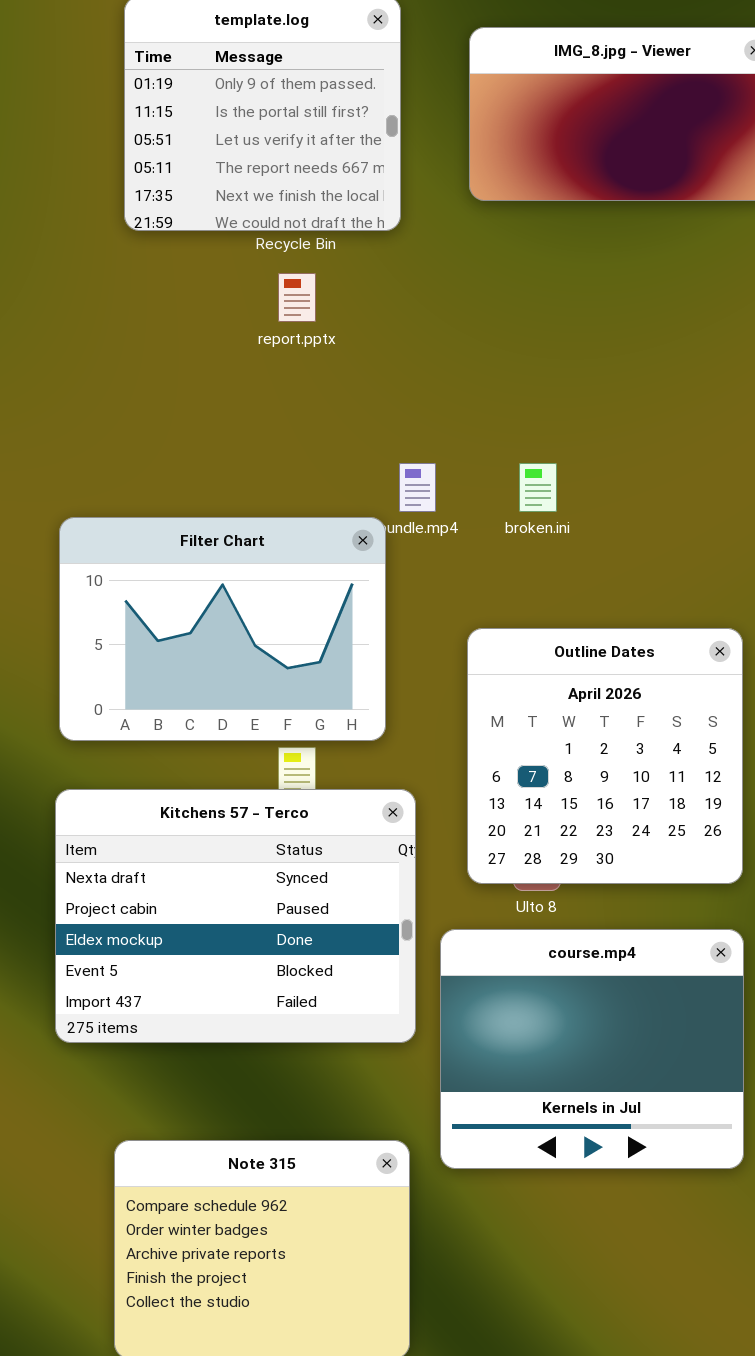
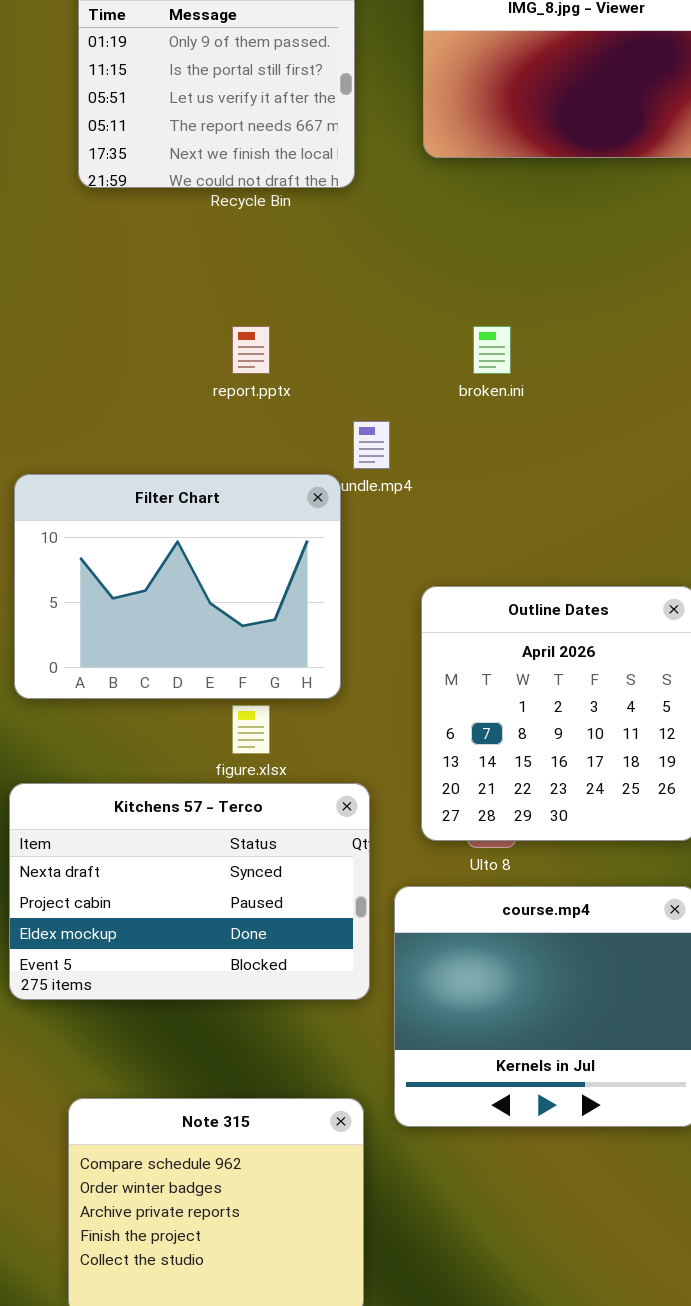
report.pptx: [278,273,316,322] -> [232,326,270,374], moved
broken.ini: [519,463,557,512] -> [473,326,511,374], moved
Kitchens 57 - Terco: [55,789,416,1043] -> [9,783,370,1000], resized

